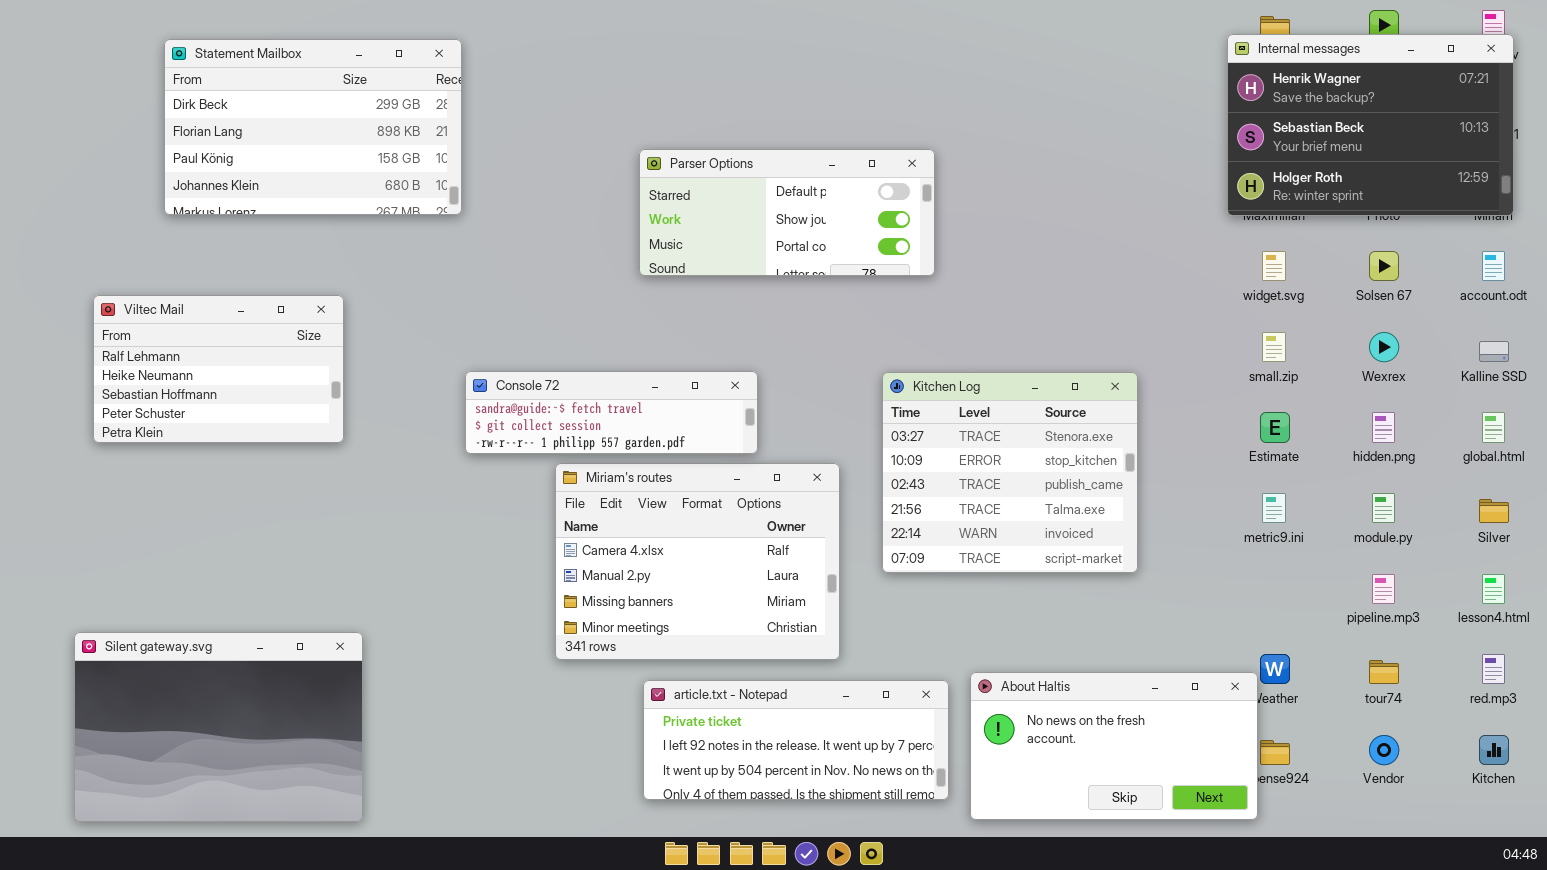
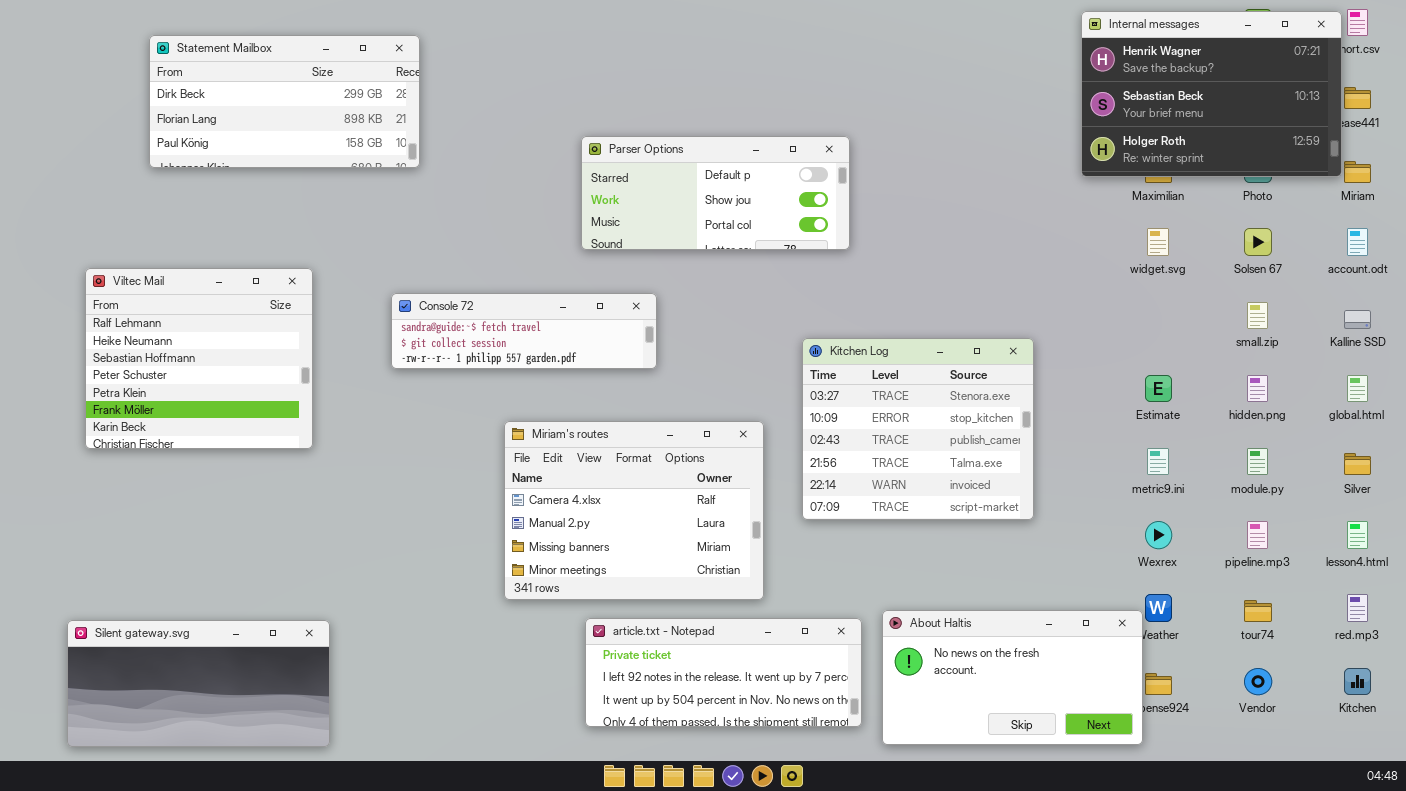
Internal messages: [1227,34,1514,216] -> [1081,11,1342,177], moved
Statement Mailbox: [164,39,462,215] -> [149,35,420,168], resized
Viltec Mail: [93,295,344,443] -> [85,268,313,449], resized
small.zip: [1262,332,1286,362] -> [1247,302,1268,329], moved
Wexrex: [1369,332,1399,362] -> [1145,521,1172,549], moved
Console 72: [465,371,758,454] -> [391,293,657,369], moved
Silent gateway.svg: [74,632,363,822] -> [67,620,330,747], resized

